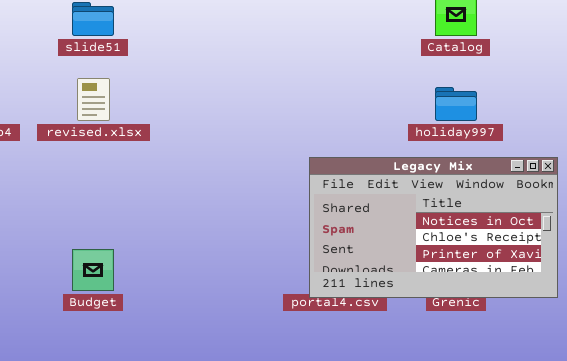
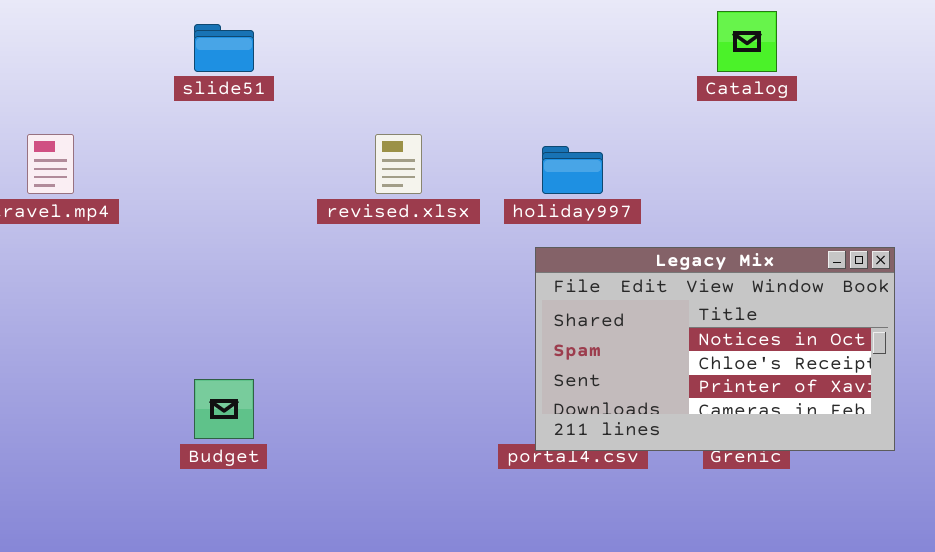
revised.xlsx: [77,78,110,121] -> [375,134,422,194], moved
holiday997: [435,87,477,121] -> [542,146,603,194], moved

